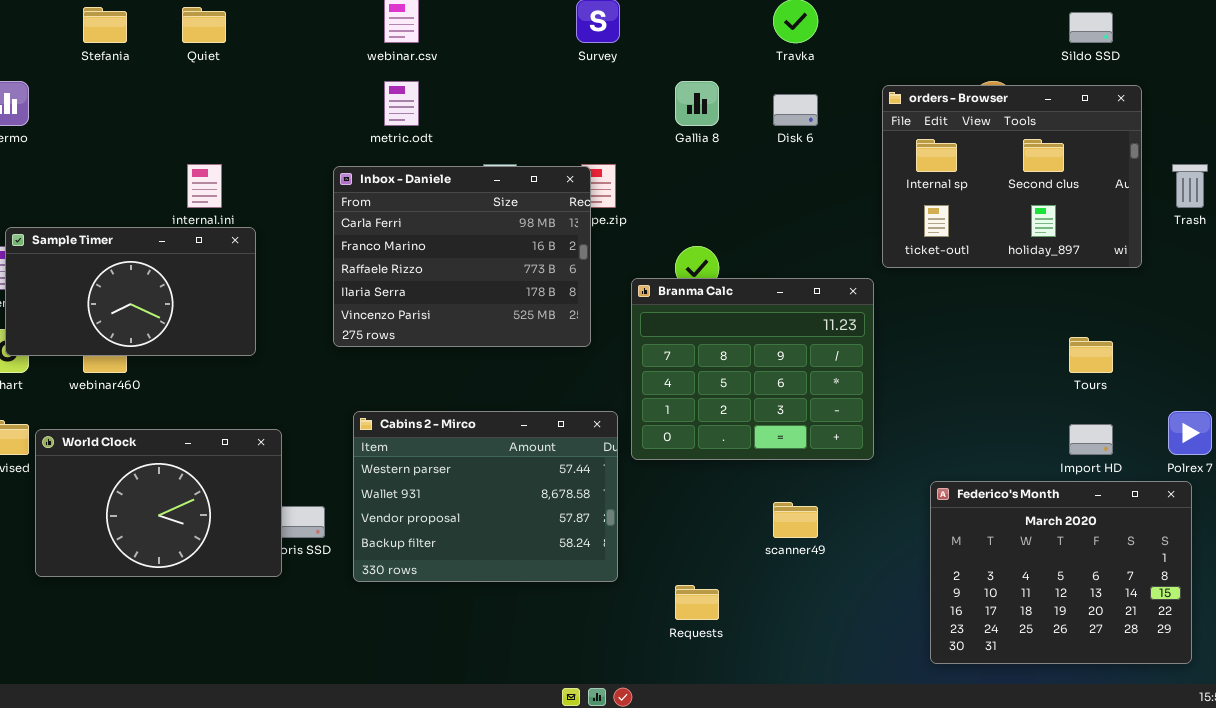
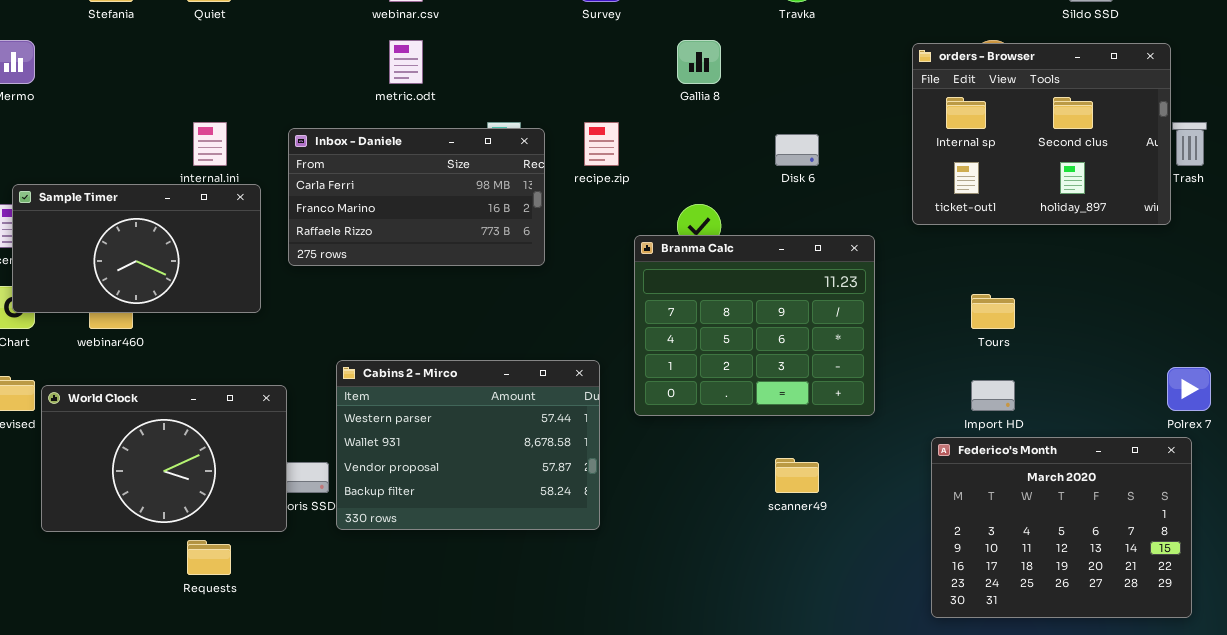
orders - Browser: [882,85,1142,268] -> [912,43,1171,225], moved
Disk 6: [773,94,818,126] -> [775,134,819,166], moved
Inbox - Daniele: [333,166,591,347] -> [288,128,545,266], moved, resized
Tours: [1069,337,1113,373] -> [971,294,1015,329], moved
Cabins 2 - Mirco: [353,411,618,582] -> [336,360,600,530], moved
Import HD: [1069,424,1113,455] -> [971,380,1015,411], moved
Requests: [675,585,719,620] -> [187,540,231,575], moved

